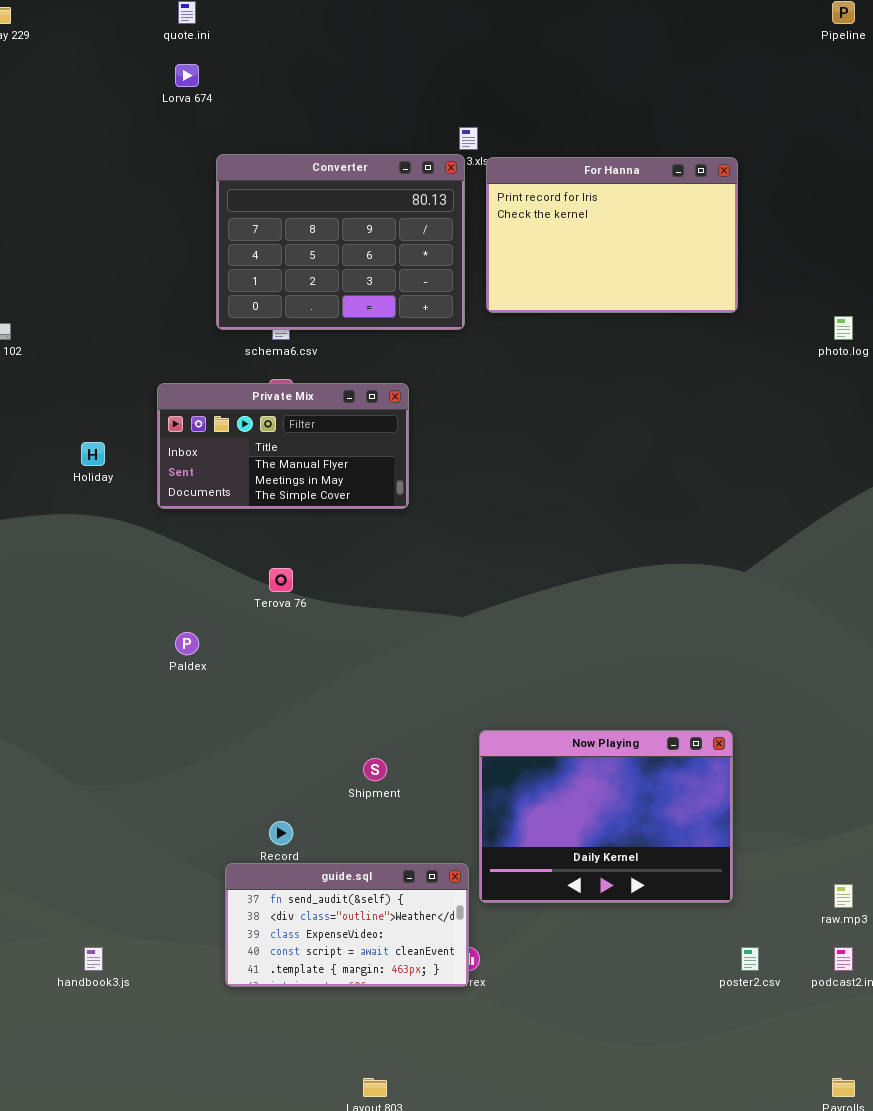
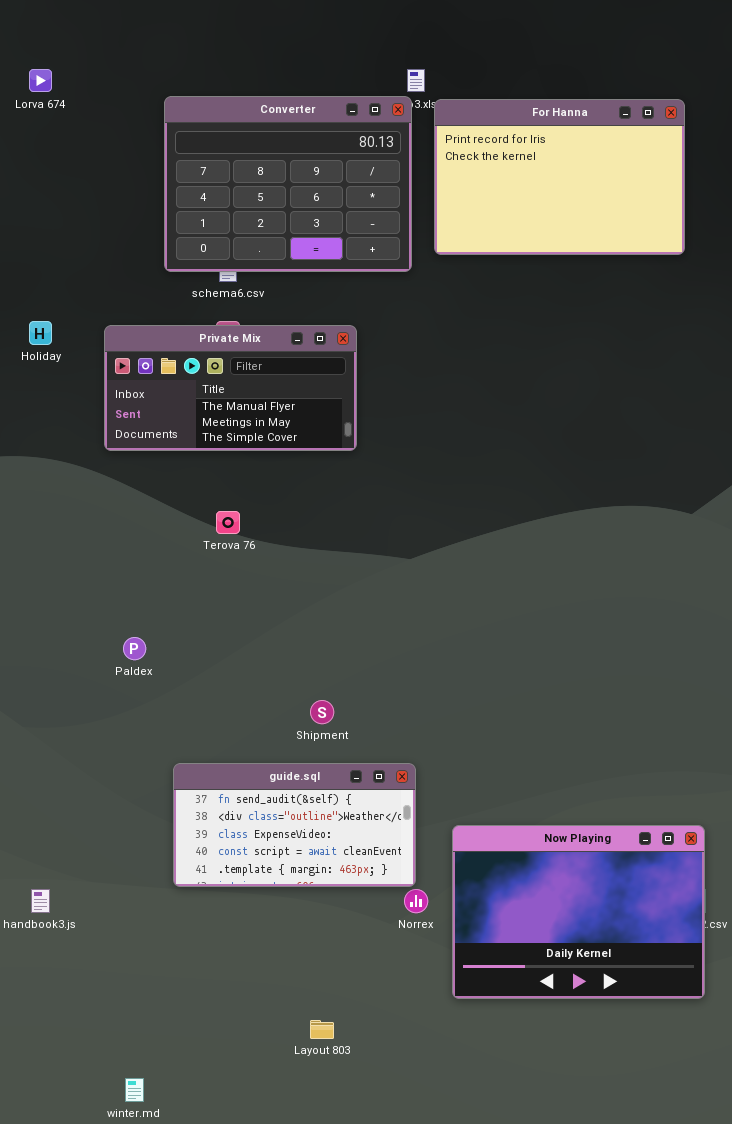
Lorva 674: [175,64,199,87] -> [29,69,52,92], moved
Holiday: [81,442,105,466] -> [29,321,52,345], moved
Paldex: [175,632,199,655] -> [123,637,146,660], moved
Now Playing: [479,730,733,903] -> [452,825,705,999], moved
guide.sql: [225,863,469,987] -> [173,763,416,887], moved

